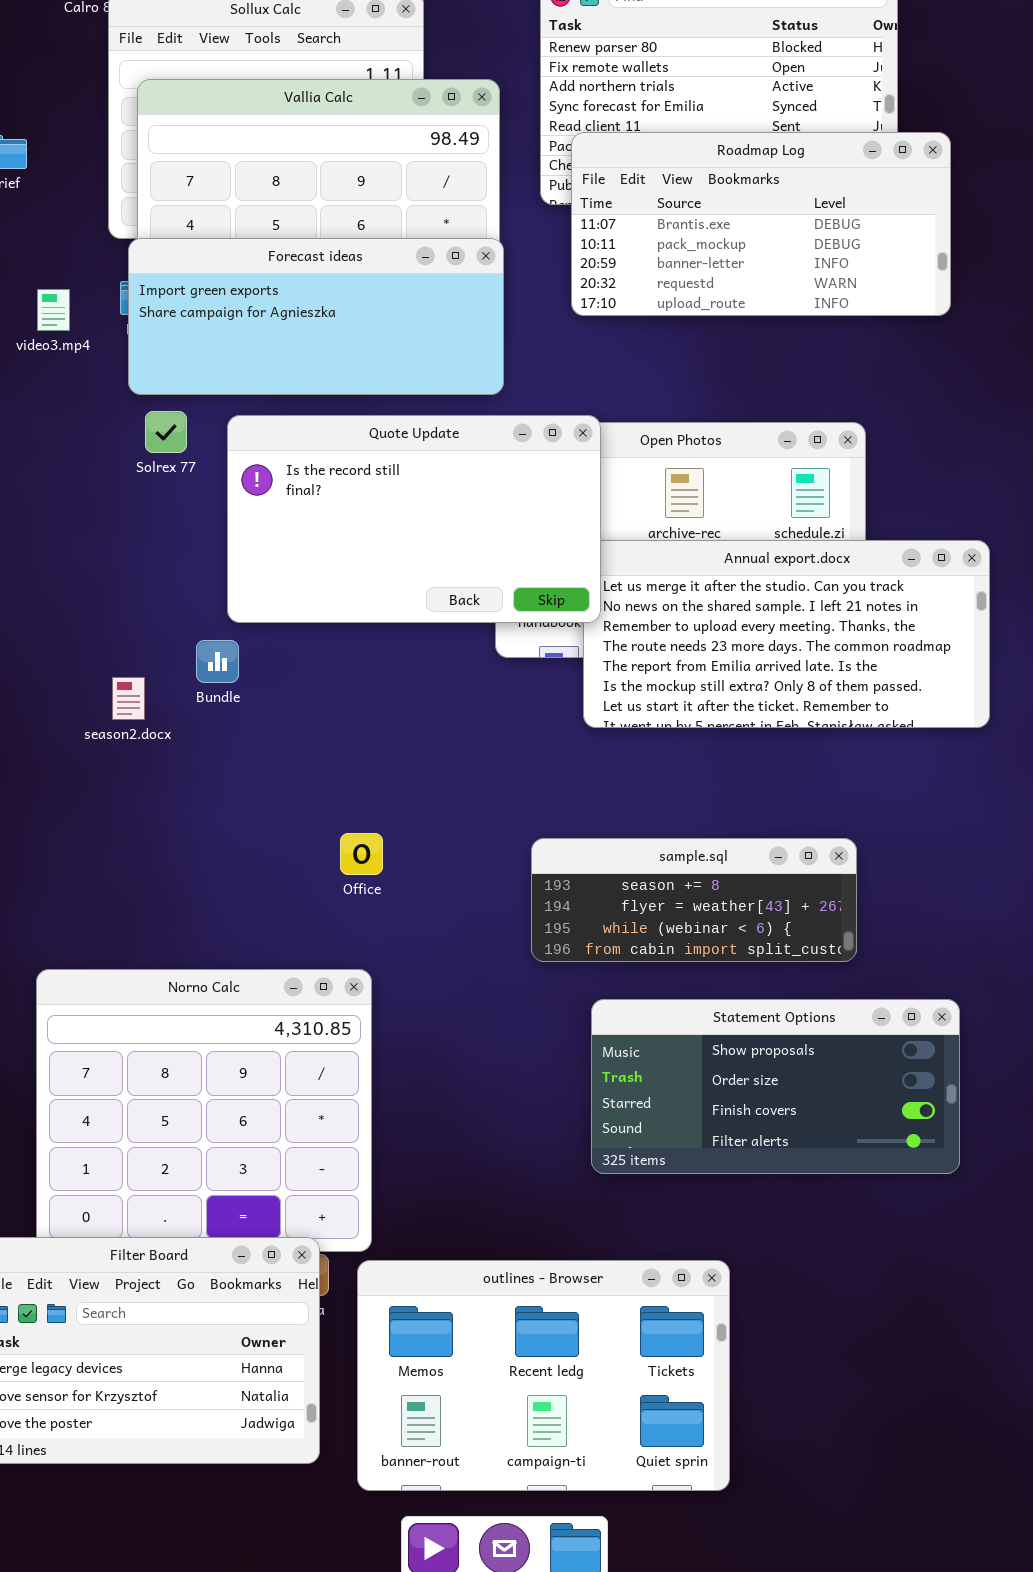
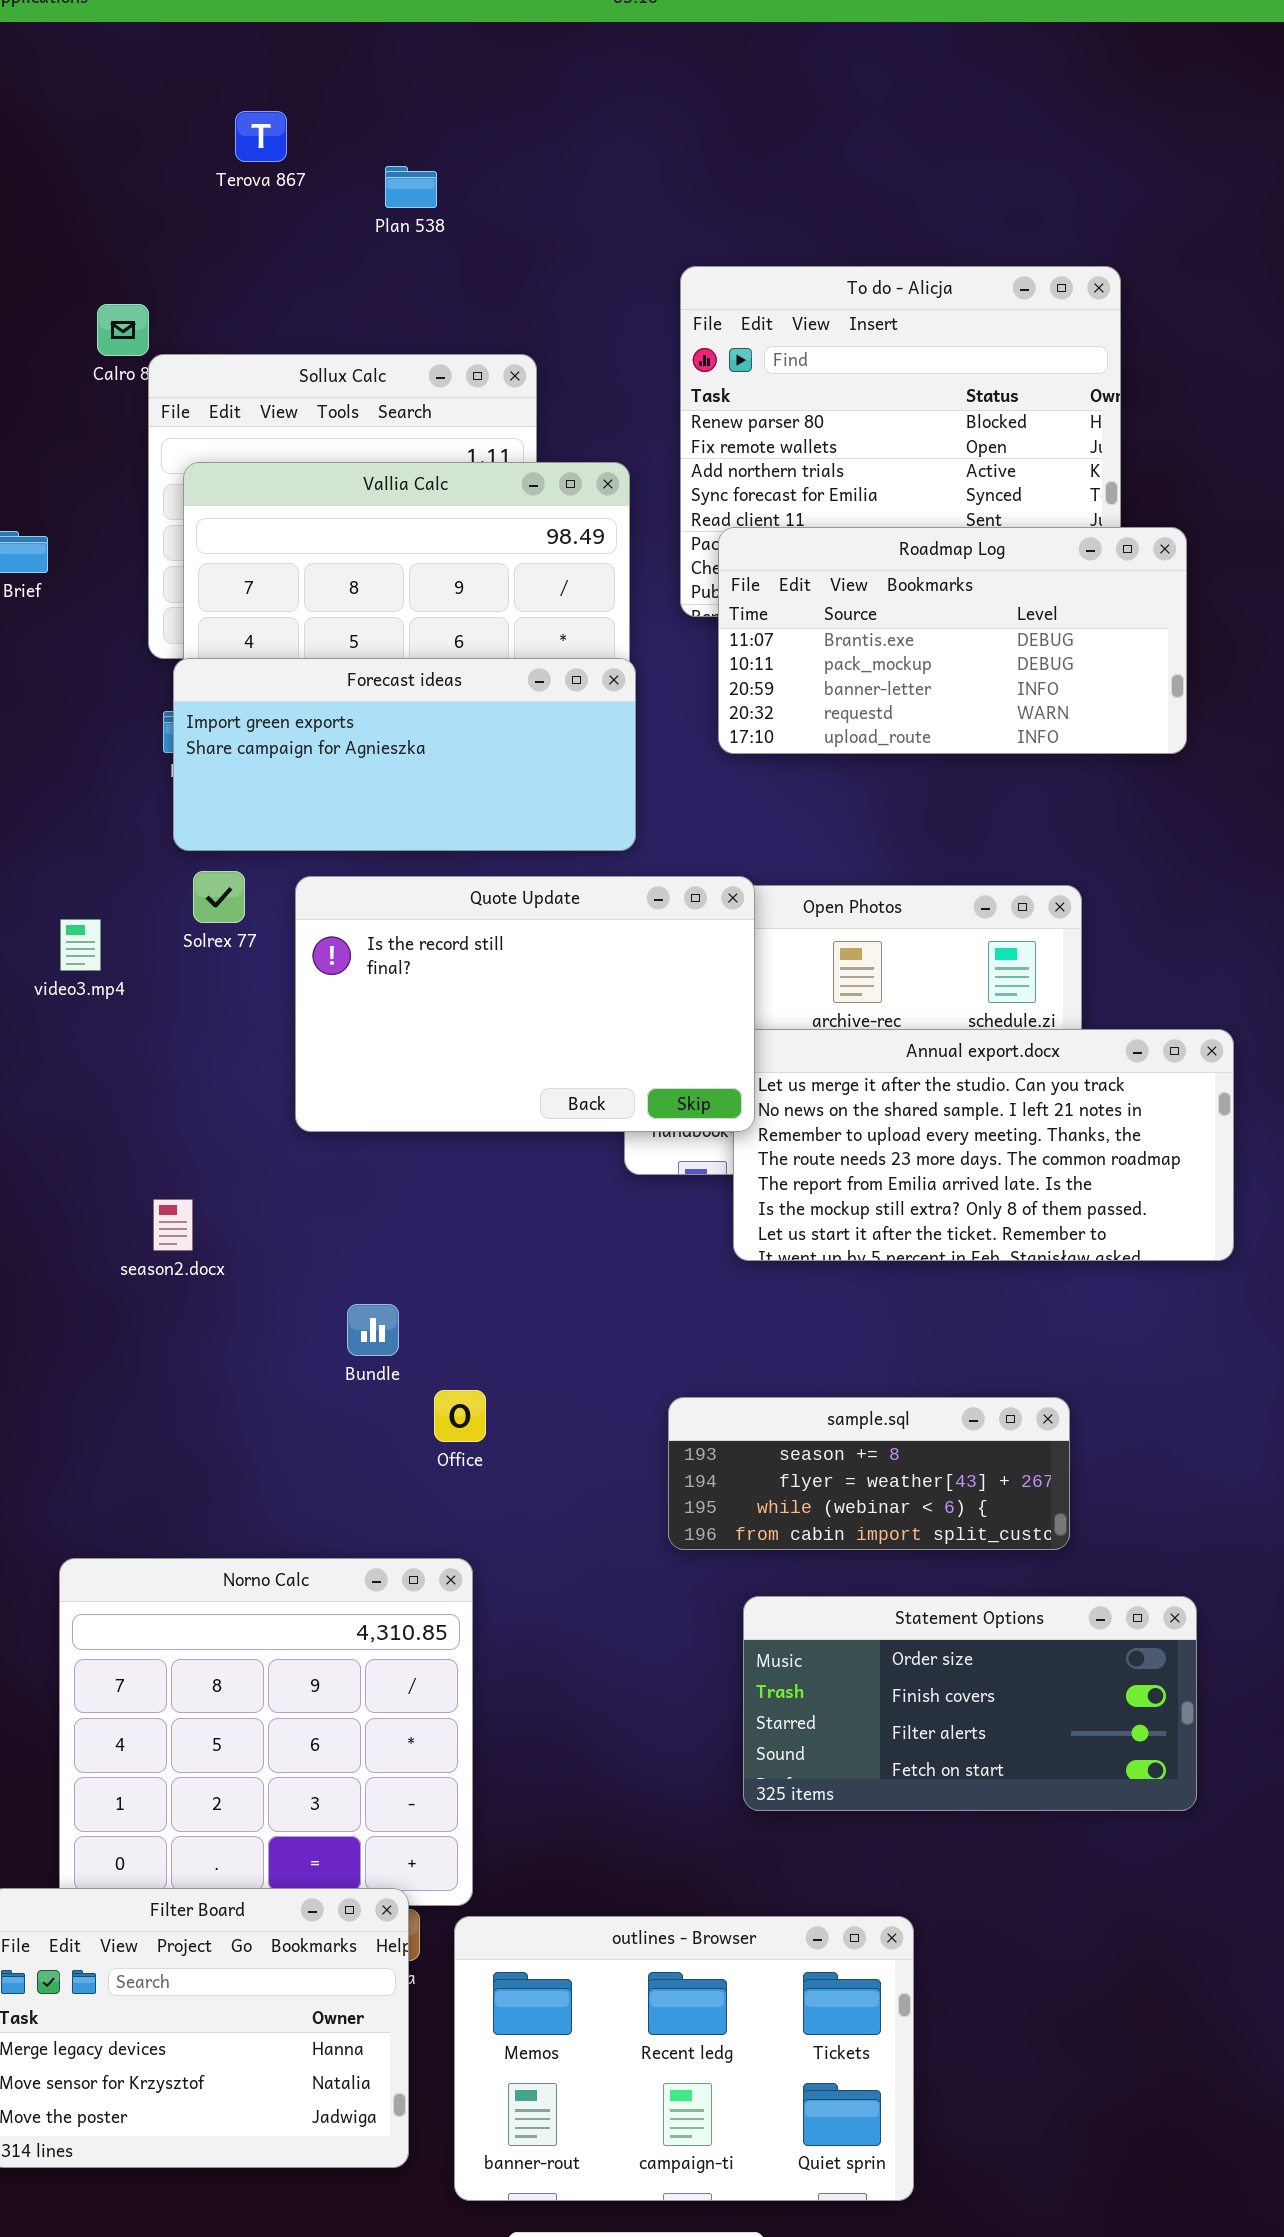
video3.mp4: [37,289,70,331] -> [60,919,101,971], moved
Bundle: [196,640,239,683] -> [347,1304,399,1356], moved
Statement Options: [591,999,960,1174] -> [743,1596,1197,1811], scrolled down 1 row

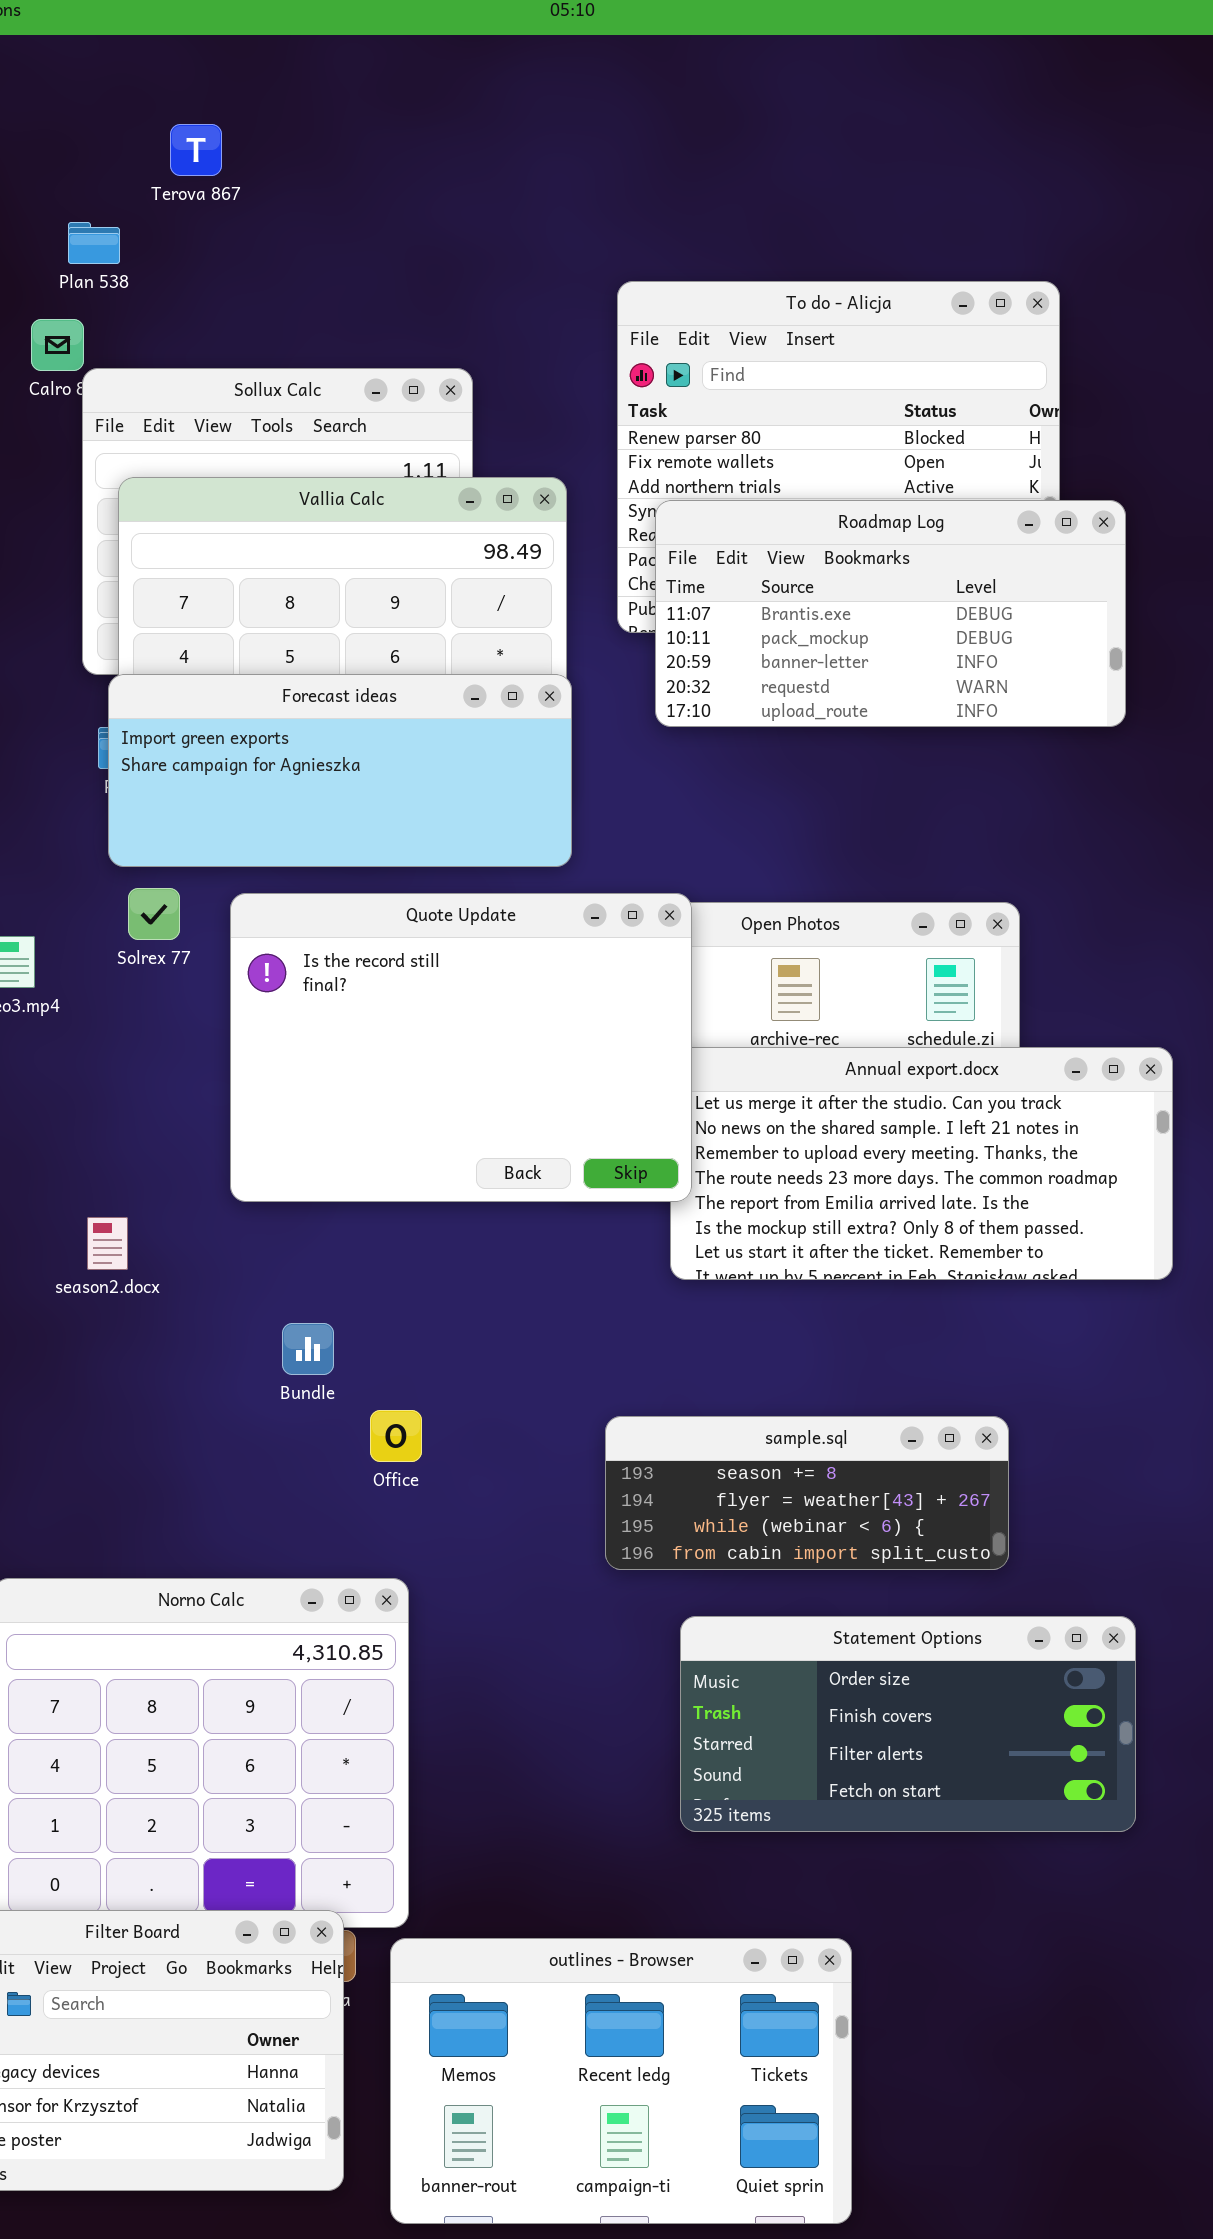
Plan 538: [385,166,437,208] -> [68,222,120,264], moved
Roadmap Log: [718,527,1187,754] -> [655,500,1126,727], moved
Quote Update: [295,876,755,1132] -> [230,893,692,1202], resized

